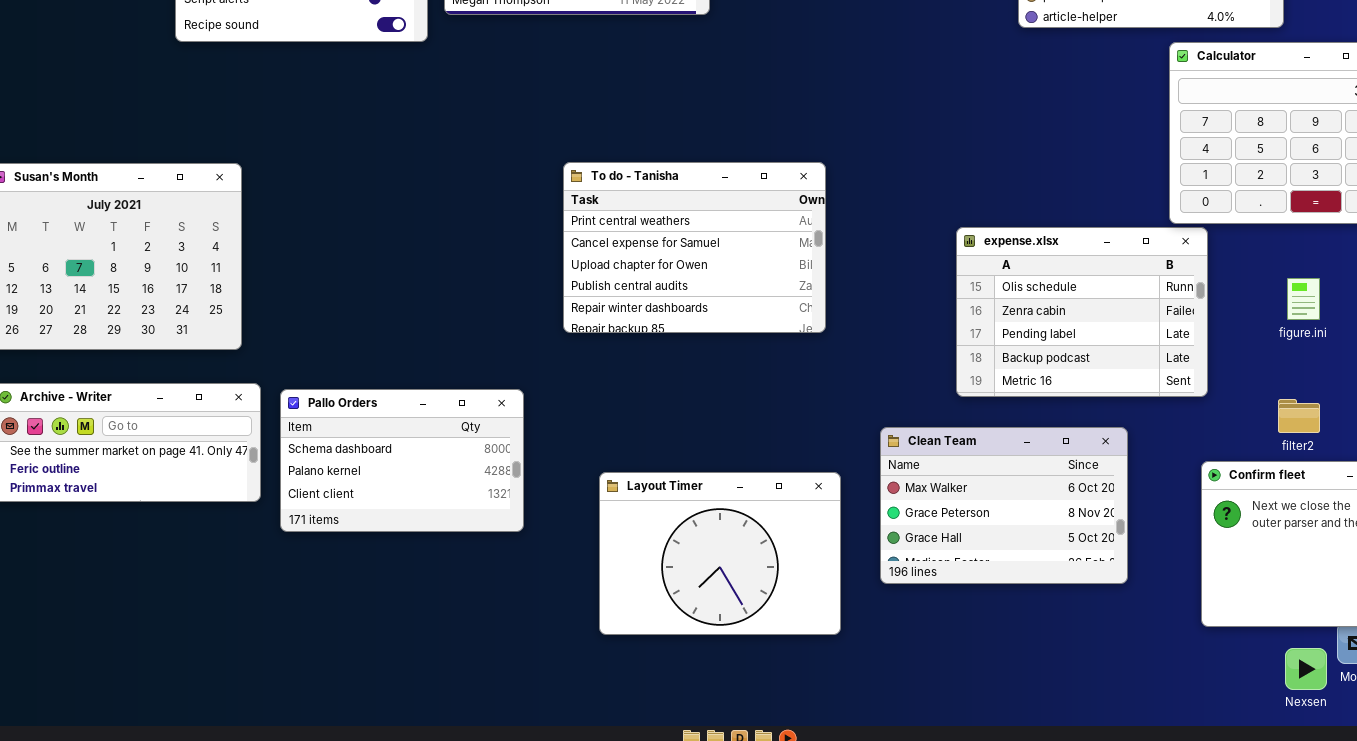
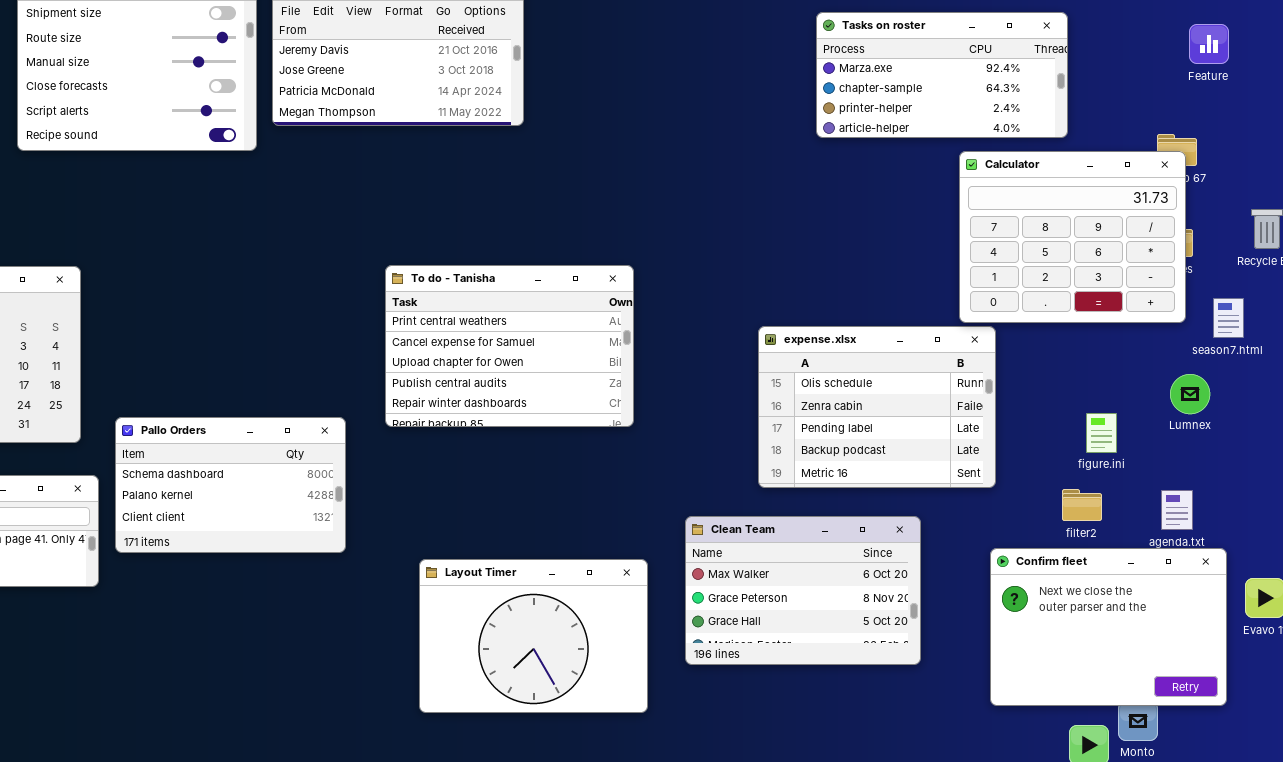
figure.ini: [1287,278,1320,320] -> [1086,413,1117,453], moved
Pallo Orders: [280,389,524,532] -> [115,417,346,553], moved

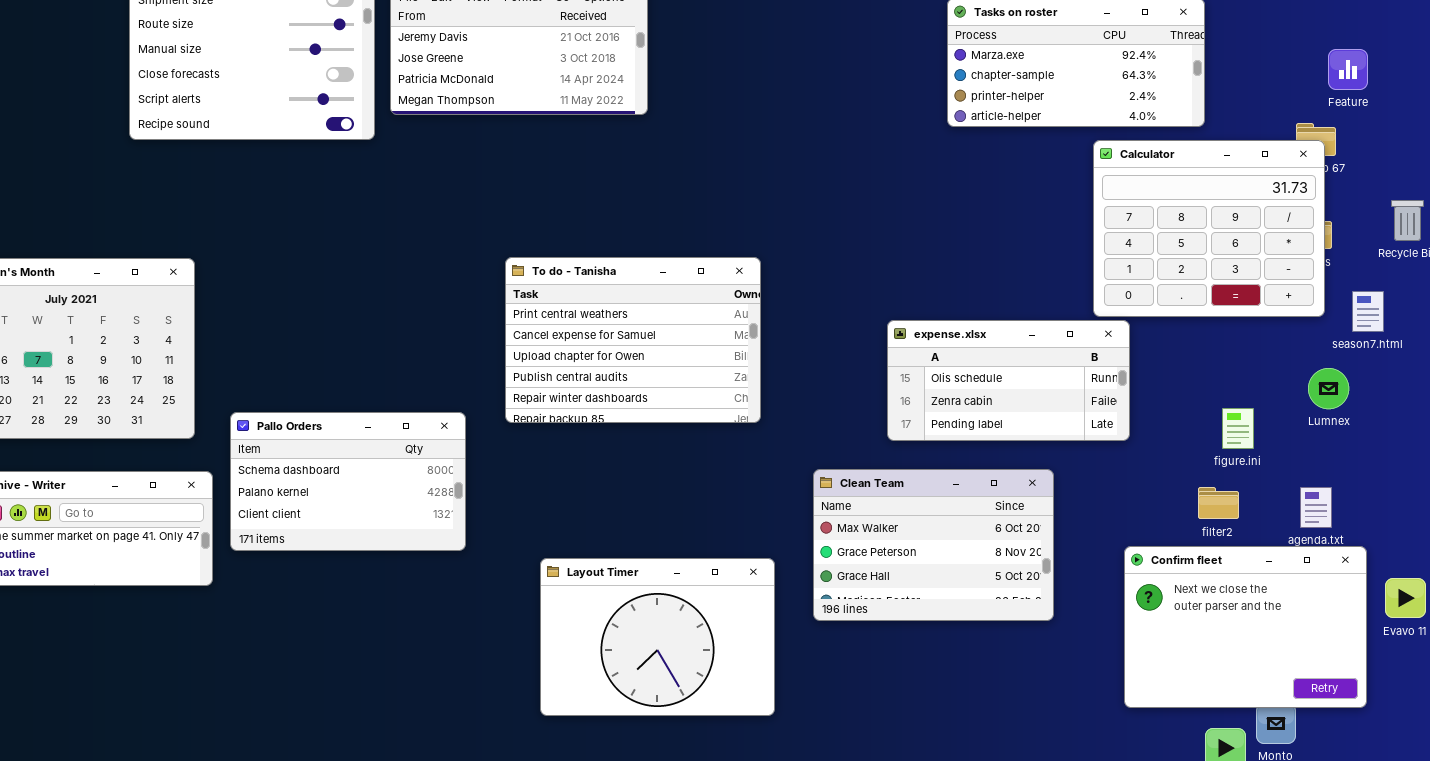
Feature: [1189,24,1229,64] -> [1328,49,1368,90], moved
expense.xlsx: [758,326,996,488] -> [887,320,1130,441], resized
Clean Team: [685,516,921,665] -> [813,469,1054,621], moved

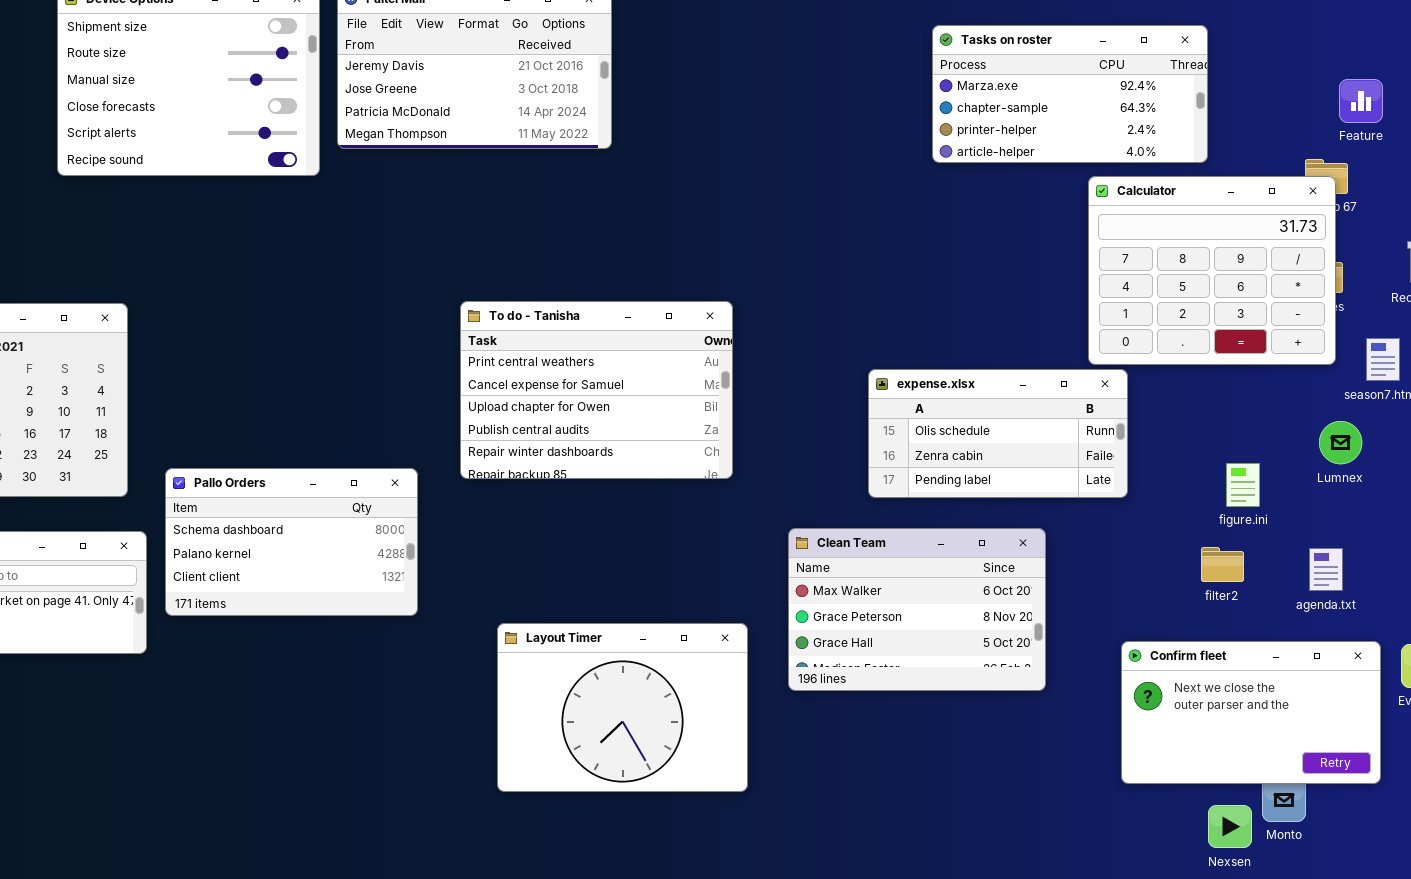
Confirm fleet: [1124,546,1367,708] -> [1121,641,1381,784], resized

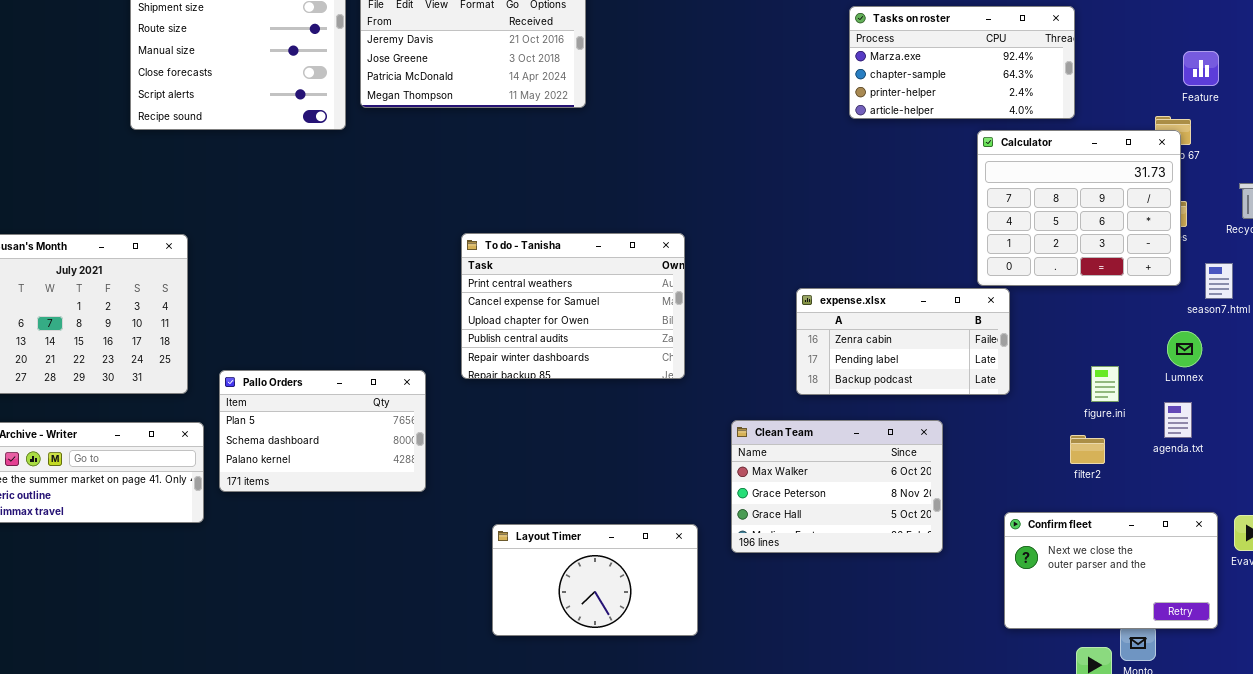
expense.xlsx: [868,369,1128,498] -> [796,288,1010,395], scrolled down 1 row
Pallo Orders: [165,468,418,616] -> [219,370,426,492], scrolled up 1 row
agenda.txt: [1309,548,1343,591] -> [1164,402,1192,438], moved
Layout Timer: [497,623,748,792] -> [492,524,698,636], resized

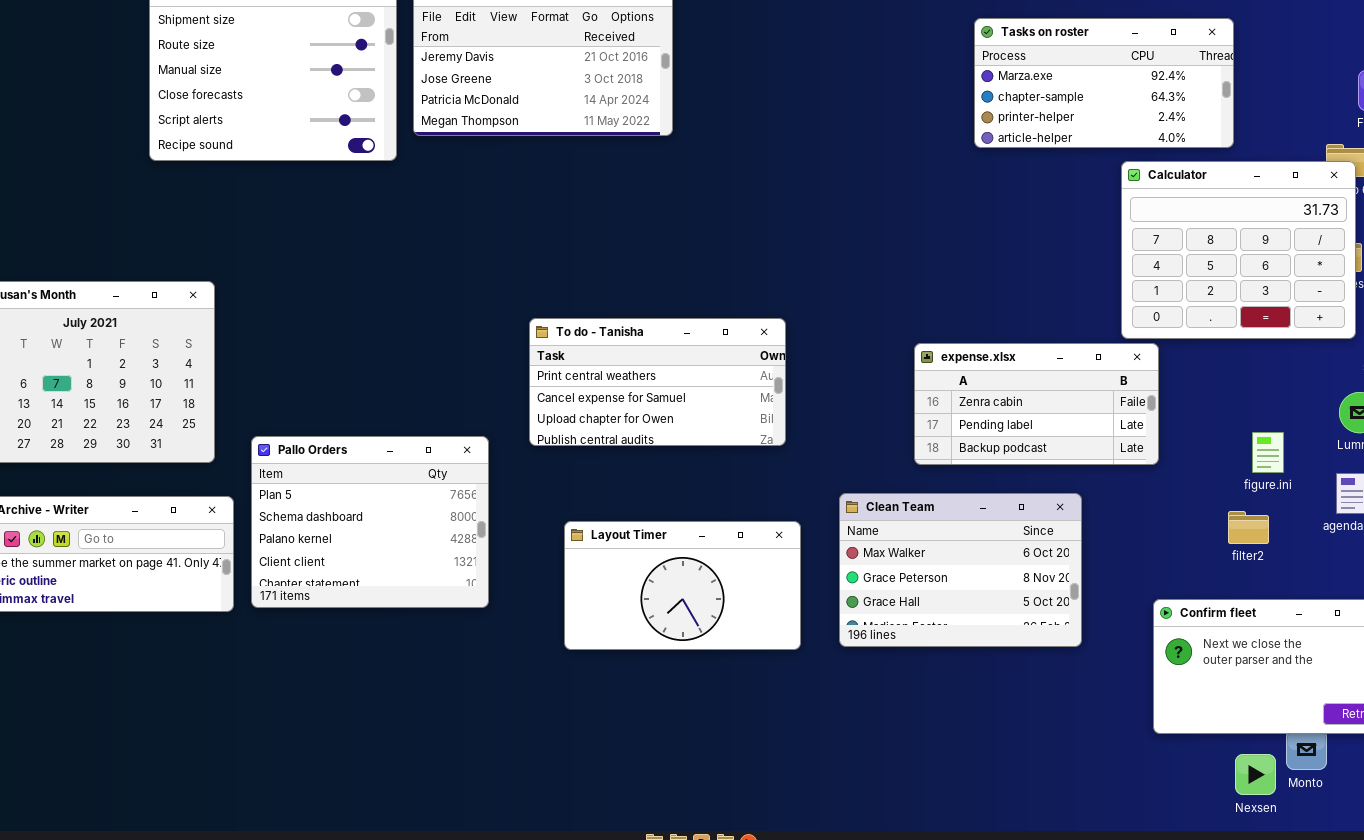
To do - Tanisha: [461,233,685,379] -> [529,318,786,446], resized
Pallo Orders: [219,370,426,492] -> [251,436,489,608], resized
Layout Timer: [492,524,698,636] -> [564,521,801,650], moved

